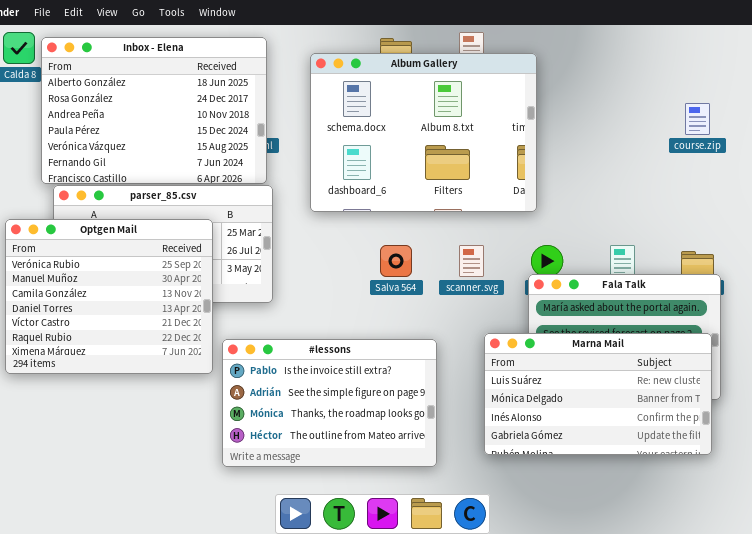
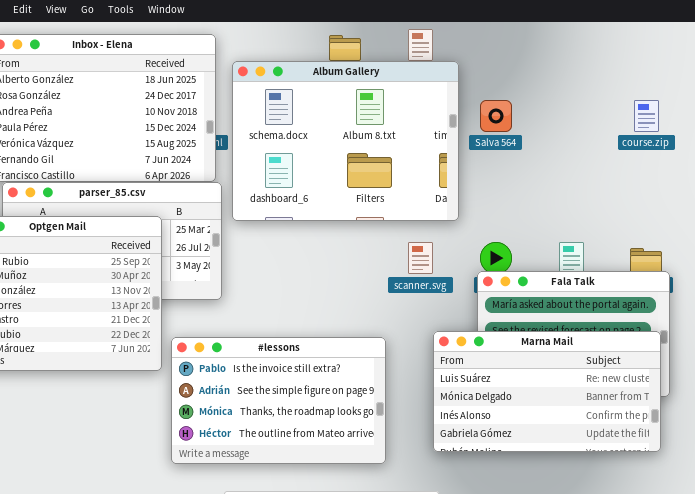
Album Gallery: [310,53,537,212] -> [232,61,459,221], moved
Salva 564: [380,245,412,277] -> [480,100,512,132], moved

